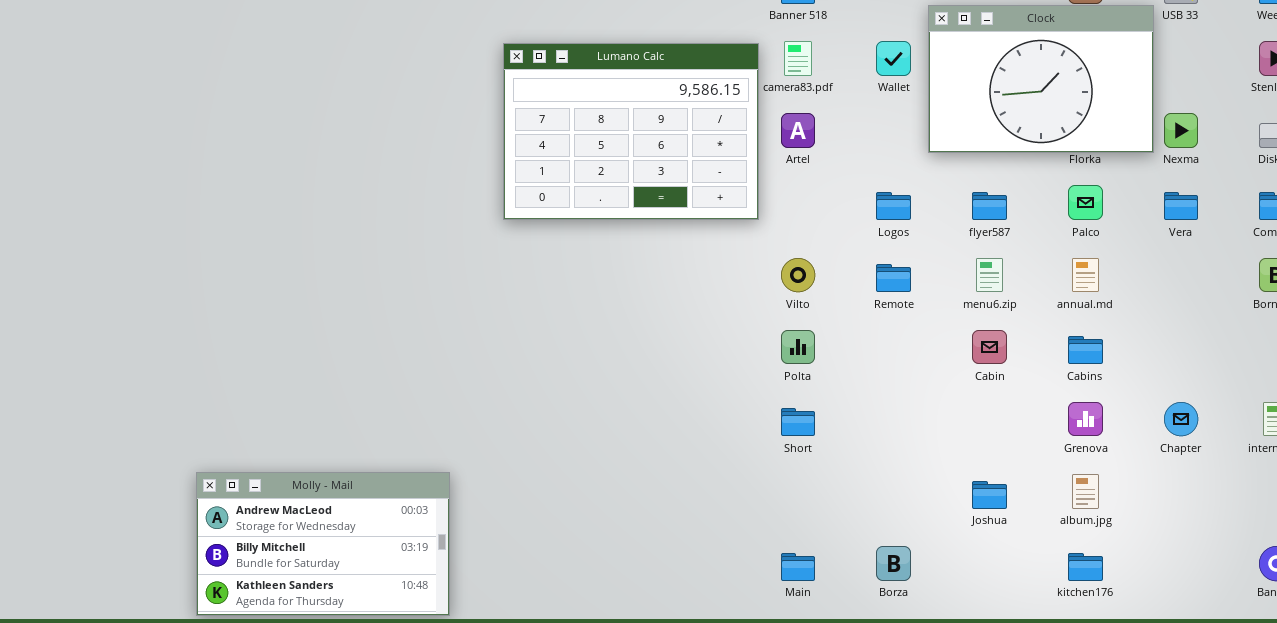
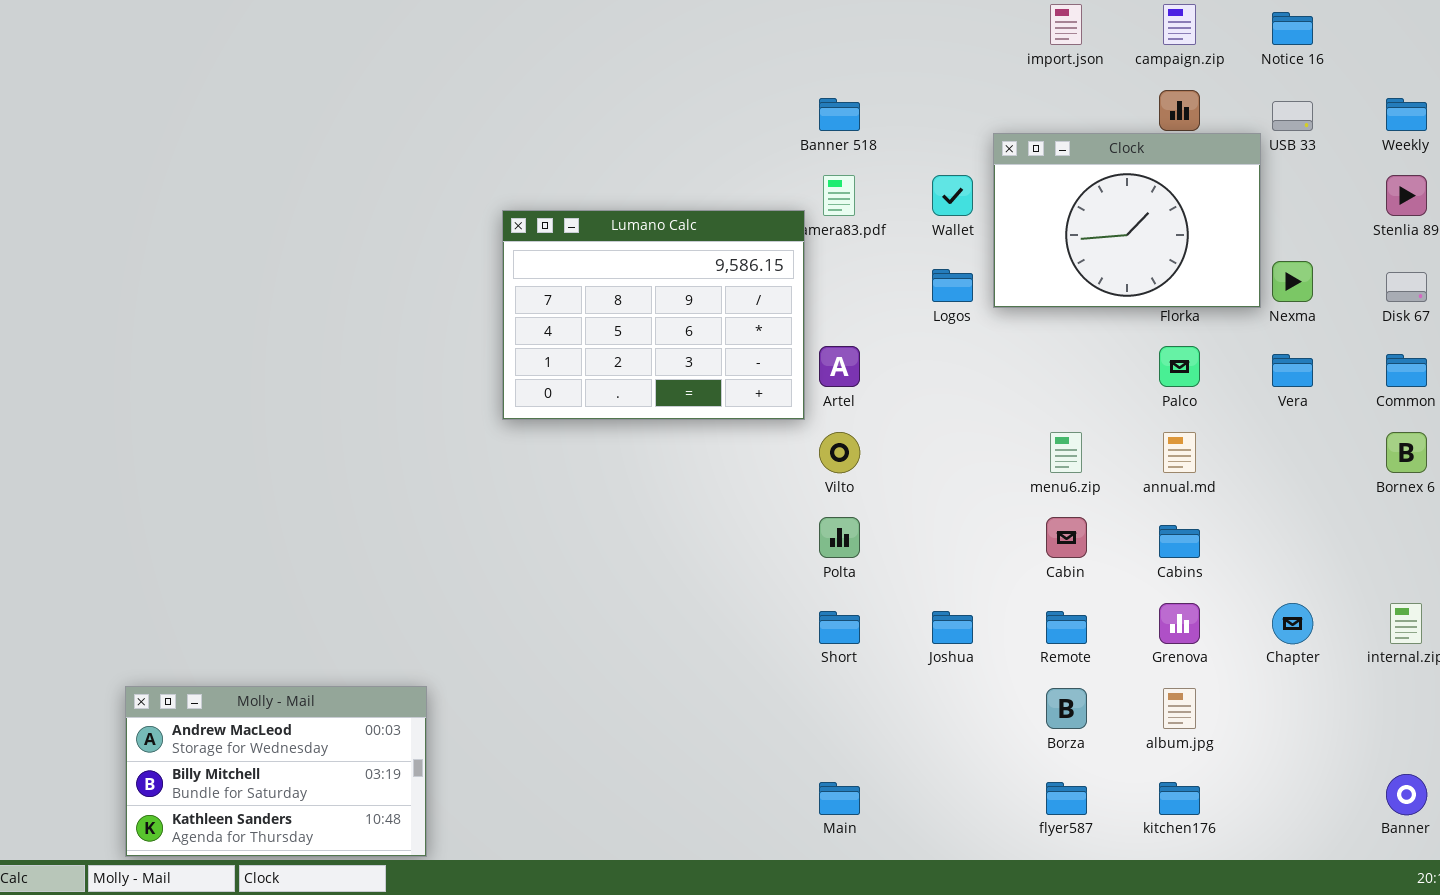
Lumano Calc: [503,43,759,220] -> [502,210,805,420], moved
Artel: [781,113,815,148] -> [819,346,860,387], moved
Logos: [876,192,911,220] -> [932,269,973,302], moved
flyer587: [972,192,1007,220] -> [1046,782,1087,815], moved
Remote: [876,264,911,292] -> [1046,611,1087,644], moved
Joshua: [972,481,1007,509] -> [932,611,973,644], moved
Borza: [876,546,911,581] -> [1046,688,1087,729], moved

